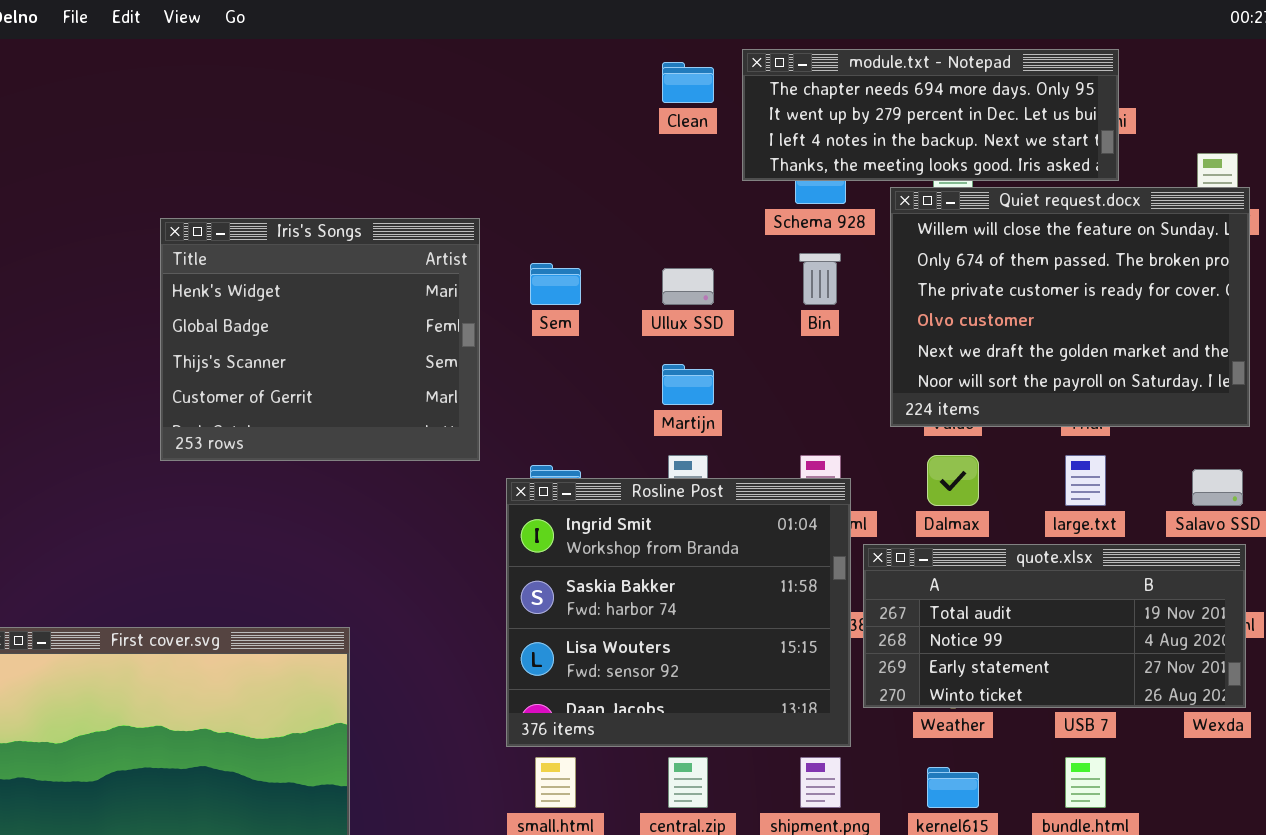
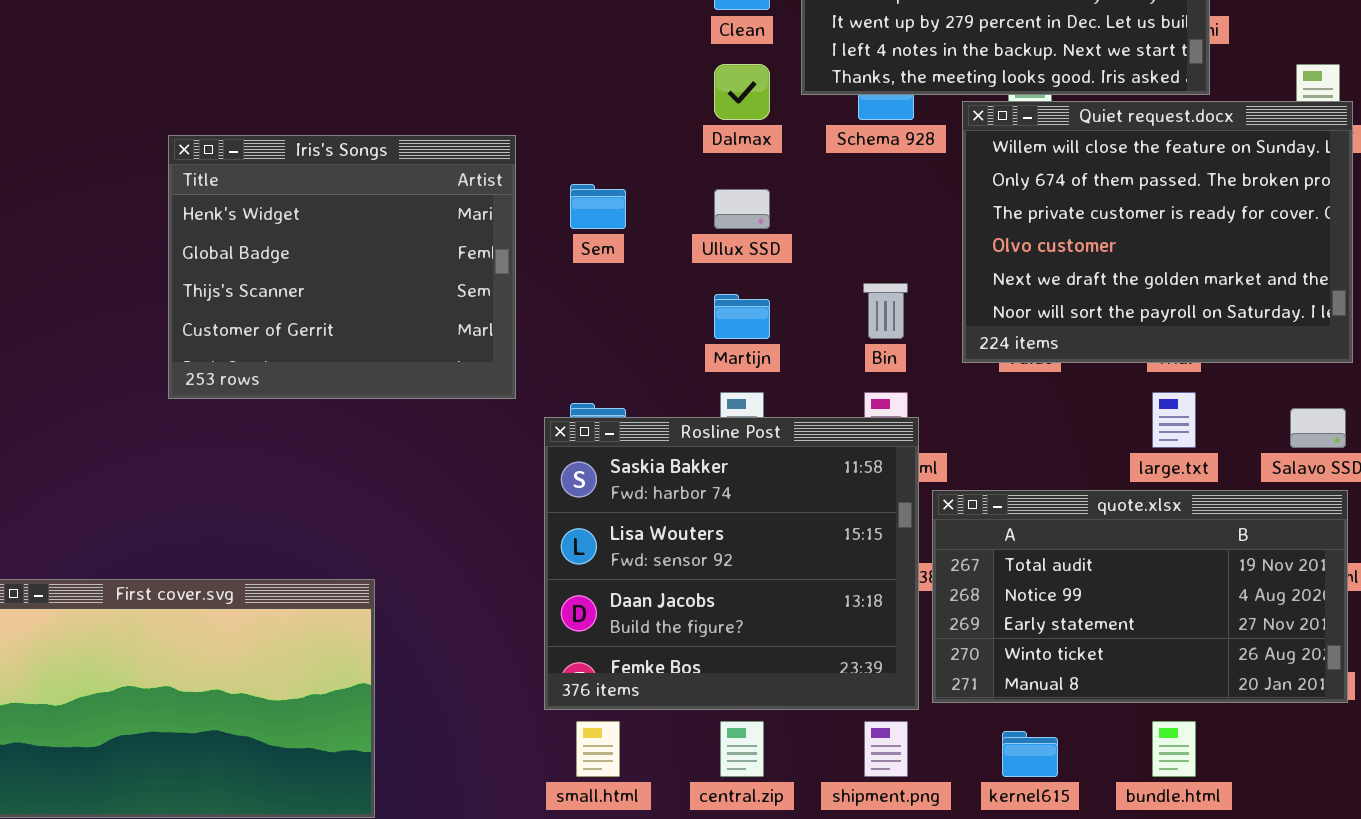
Bin: [799,253,841,305] -> [863,283,908,339], moved
Dalmax: [927,455,979,506] -> [714,64,770,120], moved
Rosline Post: [506,478,851,747] -> [544,417,919,710], scrolled down 1 row
quote.xlsx: [863,544,1246,708] -> [932,490,1348,703], resized

